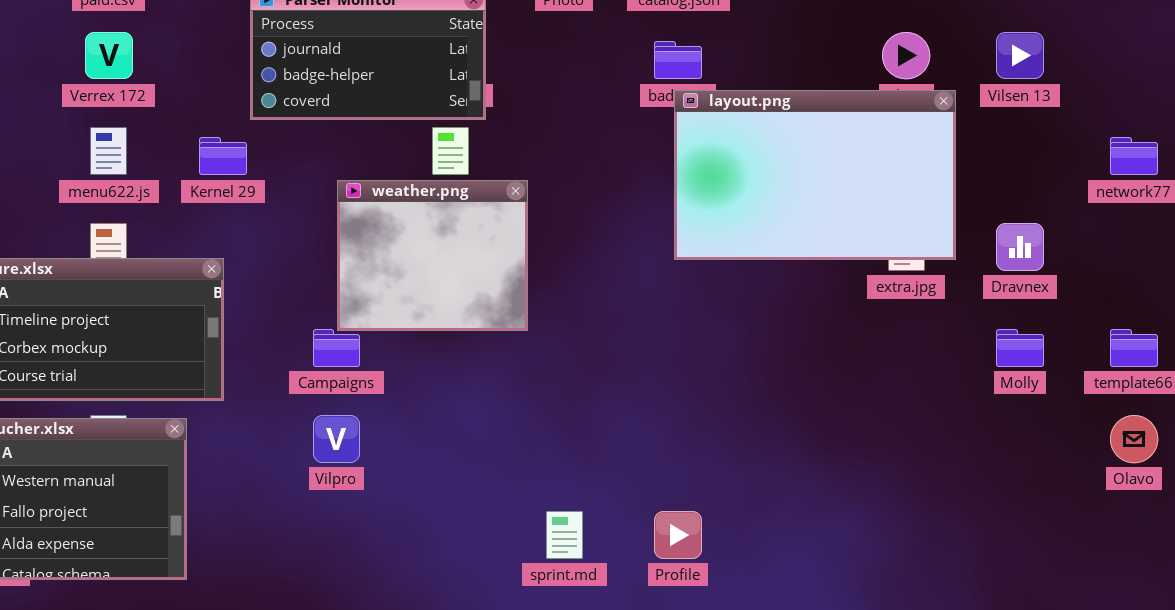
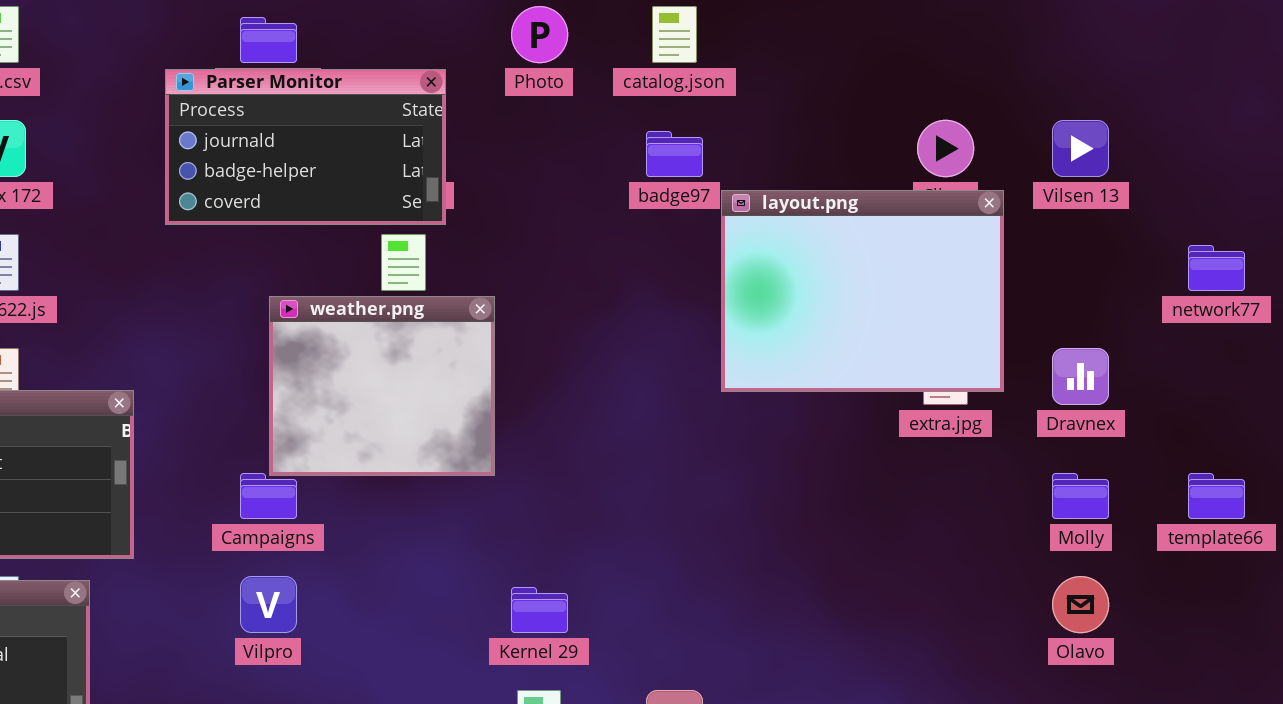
layout.png: [674,90,956,260] -> [721,190,1004,392], resized
Kernel 29: [199,137,247,175] -> [511,587,568,633], moved
Olavo: [1110,415,1158,463] -> [1052,576,1109,633], moved

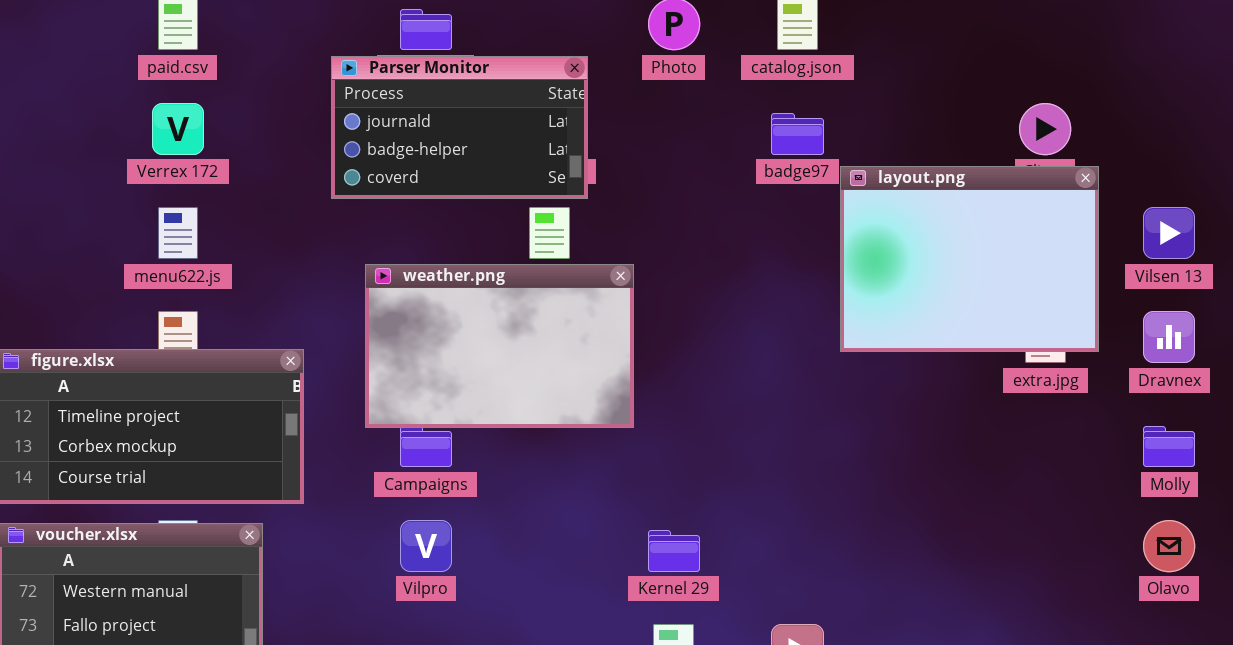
Vilsen 13: [1052,120,1109,177] -> [1143,207,1195,259], moved
weather.png: [269,296,495,476] -> [365,264,634,428], resized

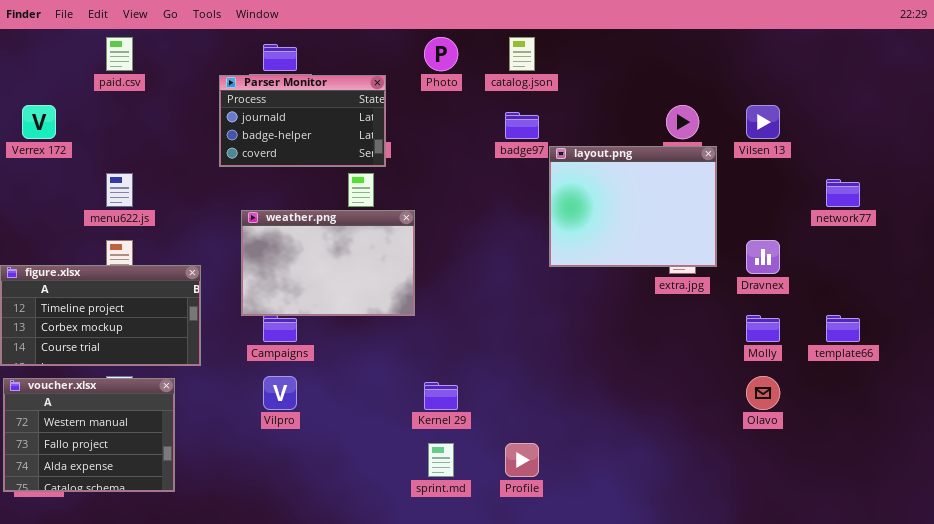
Verrex 172: [152,103,204,155] -> [22,105,56,139], moved
Vilsen 13: [1143,207,1195,259] -> [746,105,780,139], moved

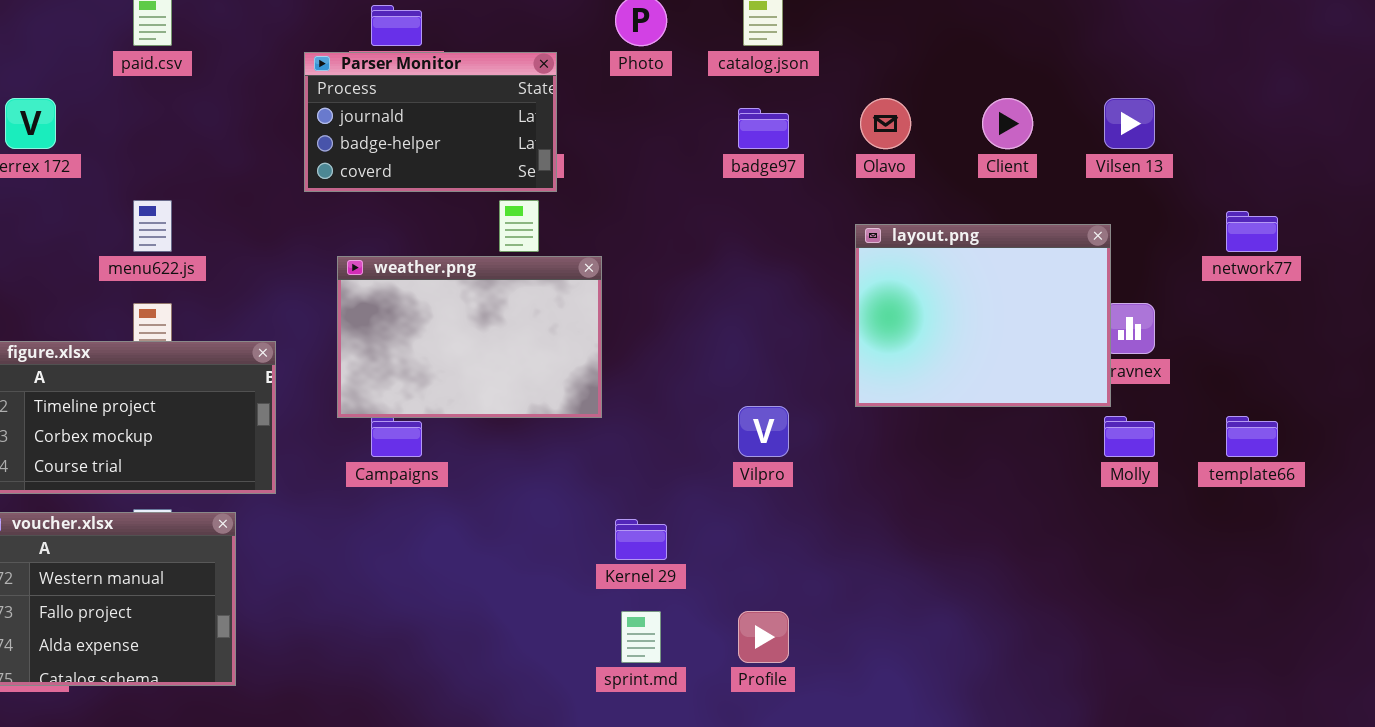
layout.png: [549,146,717,267] -> [855,224,1111,407], moved
Vilpro: [263,376,297,410] -> [738,406,789,457], moved
Olavo: [746,376,780,410] -> [860,98,911,149], moved

